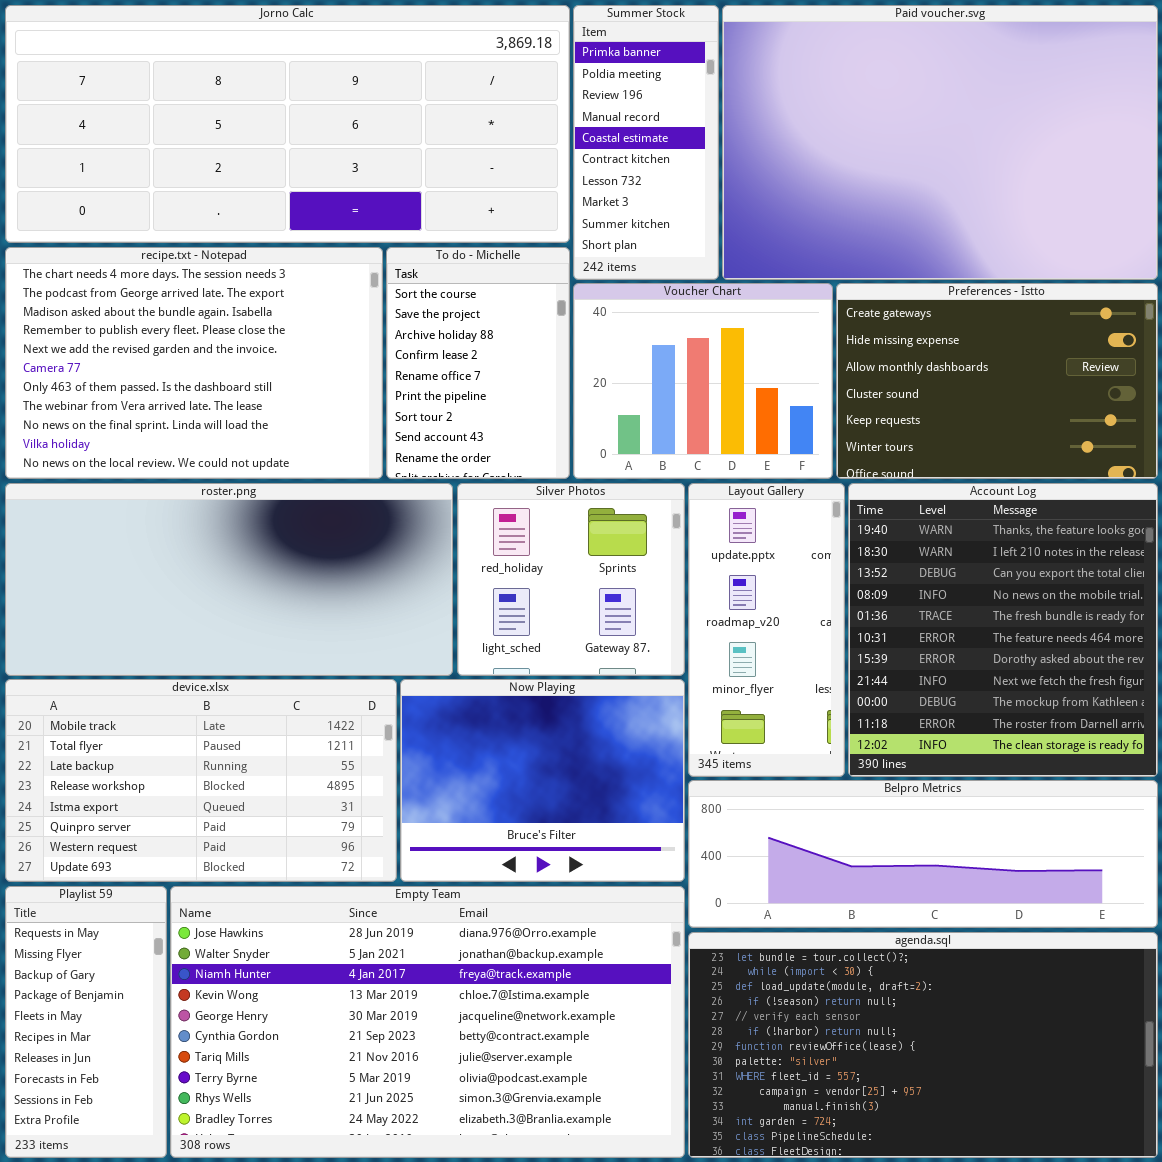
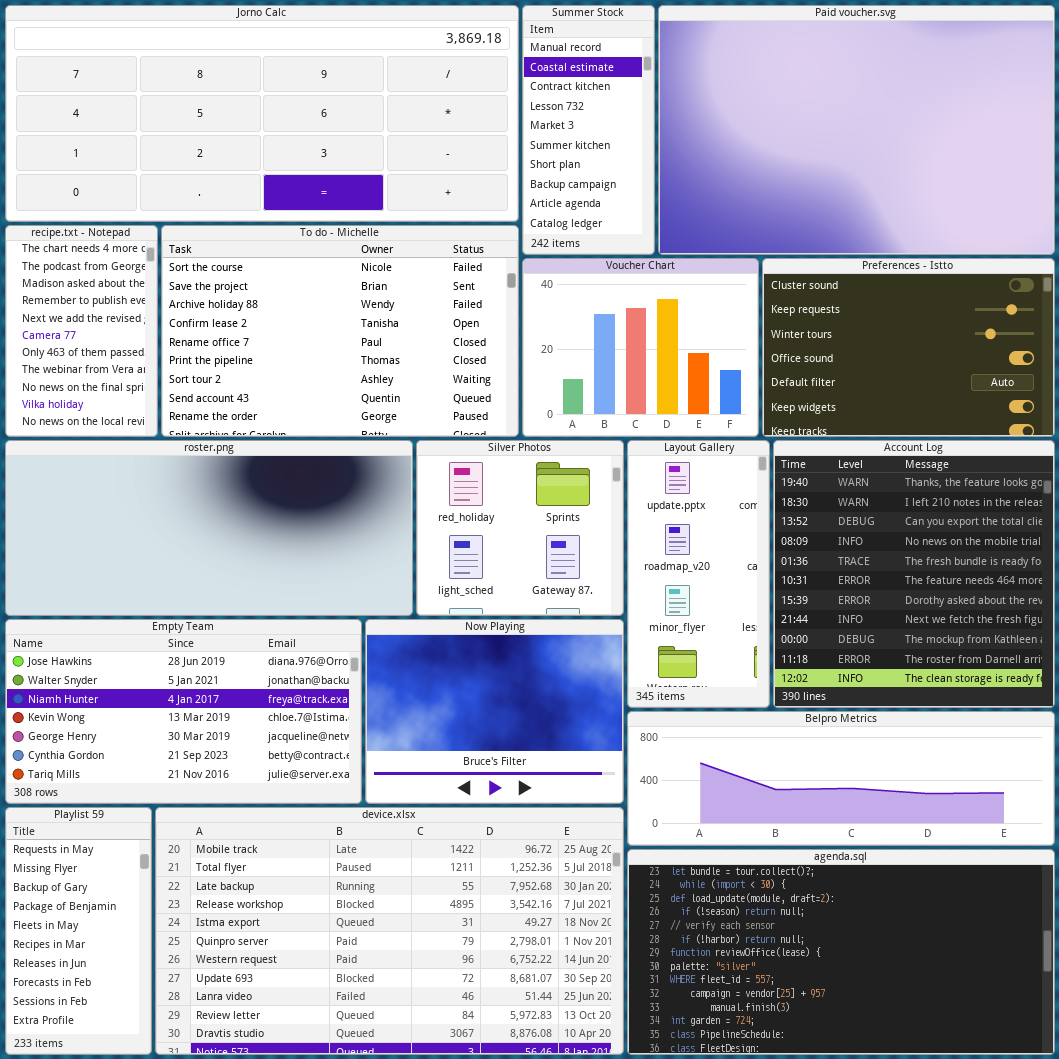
Summer Stock: [573,5,719,280] -> [522,5,655,255], scrolled down 3 rows
recipe.txt - Notepad: [5,247,383,479] -> [5,225,158,437], resized
To do - Michelle: [386,247,570,479] -> [161,225,519,437], resized
Preferences - Istto: [836,283,1158,479] -> [762,258,1055,437], scrolled down 3 rows
device.xlsx: [5,679,397,882] -> [155,807,624,1055], moved, resized
Empty Team: [170,886,685,1158] -> [5,619,362,804], moved, resized

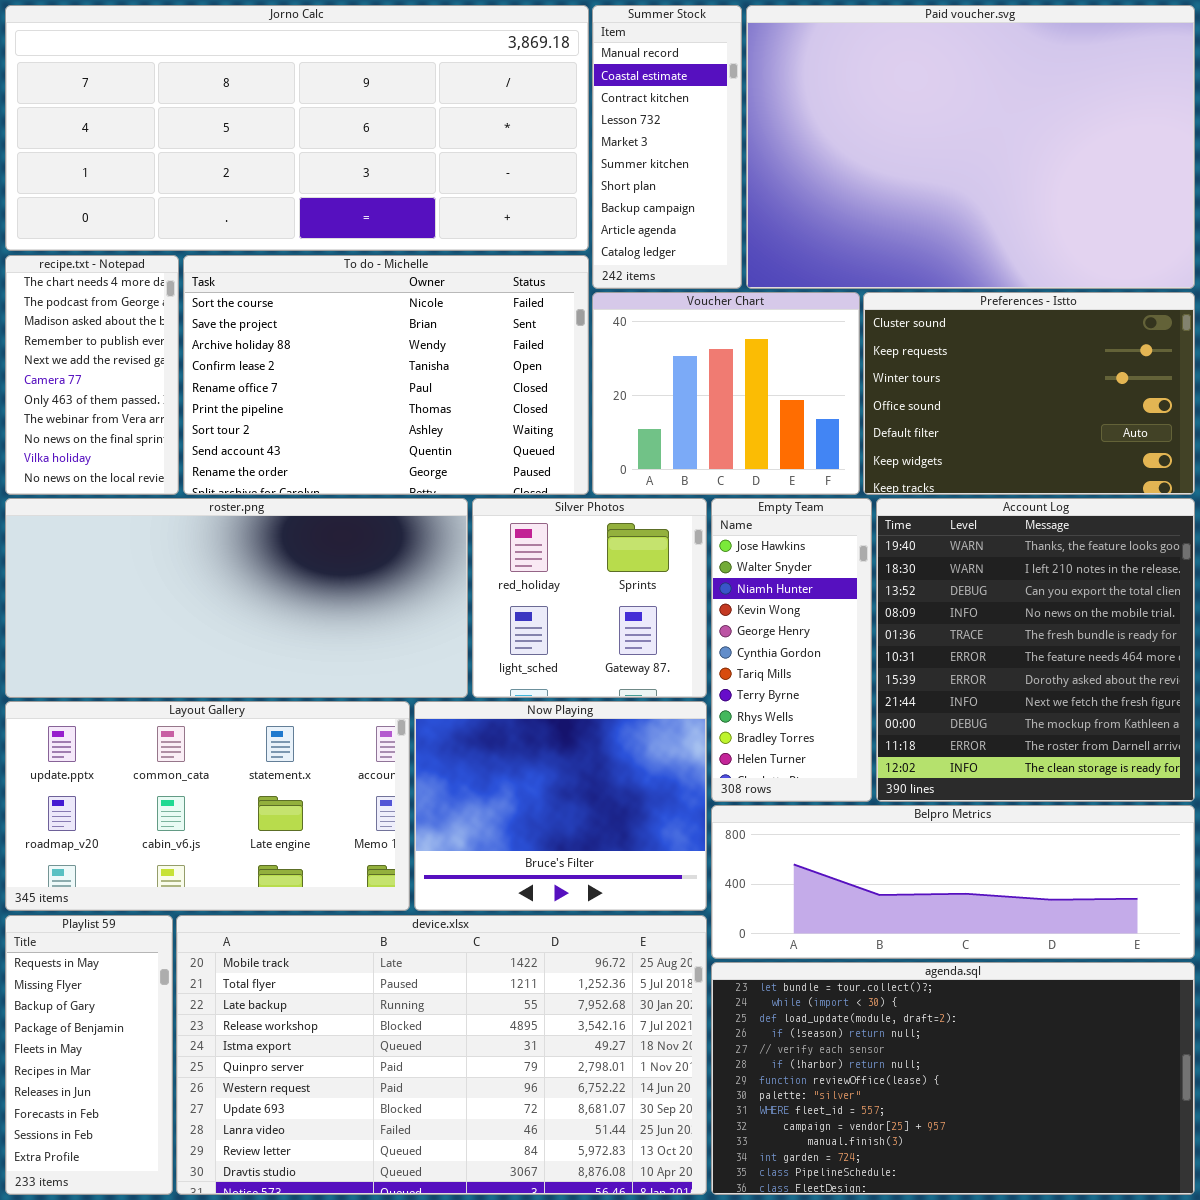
Layout Gallery: [627,440,770,708] -> [5,701,410,911], moved, resized
Empty Team: [5,619,362,804] -> [711,498,872,802], moved, resized

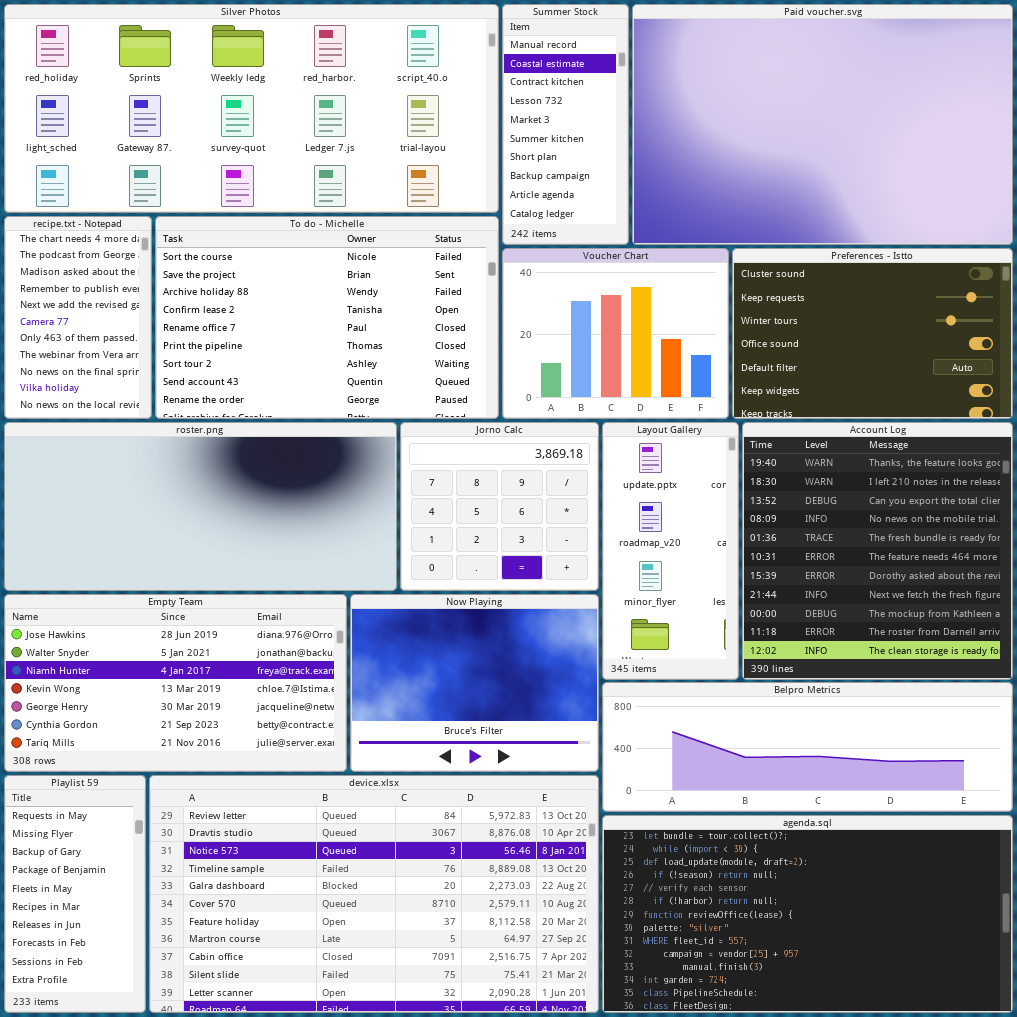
Jorno Calc: [5,5,589,251] -> [400,422,599,591], moved, resized
Silver Photos: [472,498,707,698] -> [4,4,499,213], moved, resized
Empty Team: [711,498,872,802] -> [4,594,347,772], moved, resized
Layout Gallery: [5,701,410,911] -> [602,422,739,680], moved, resized
device.xlsx: [176,915,707,1195] -> [149,775,599,1013], scrolled down 9 rows

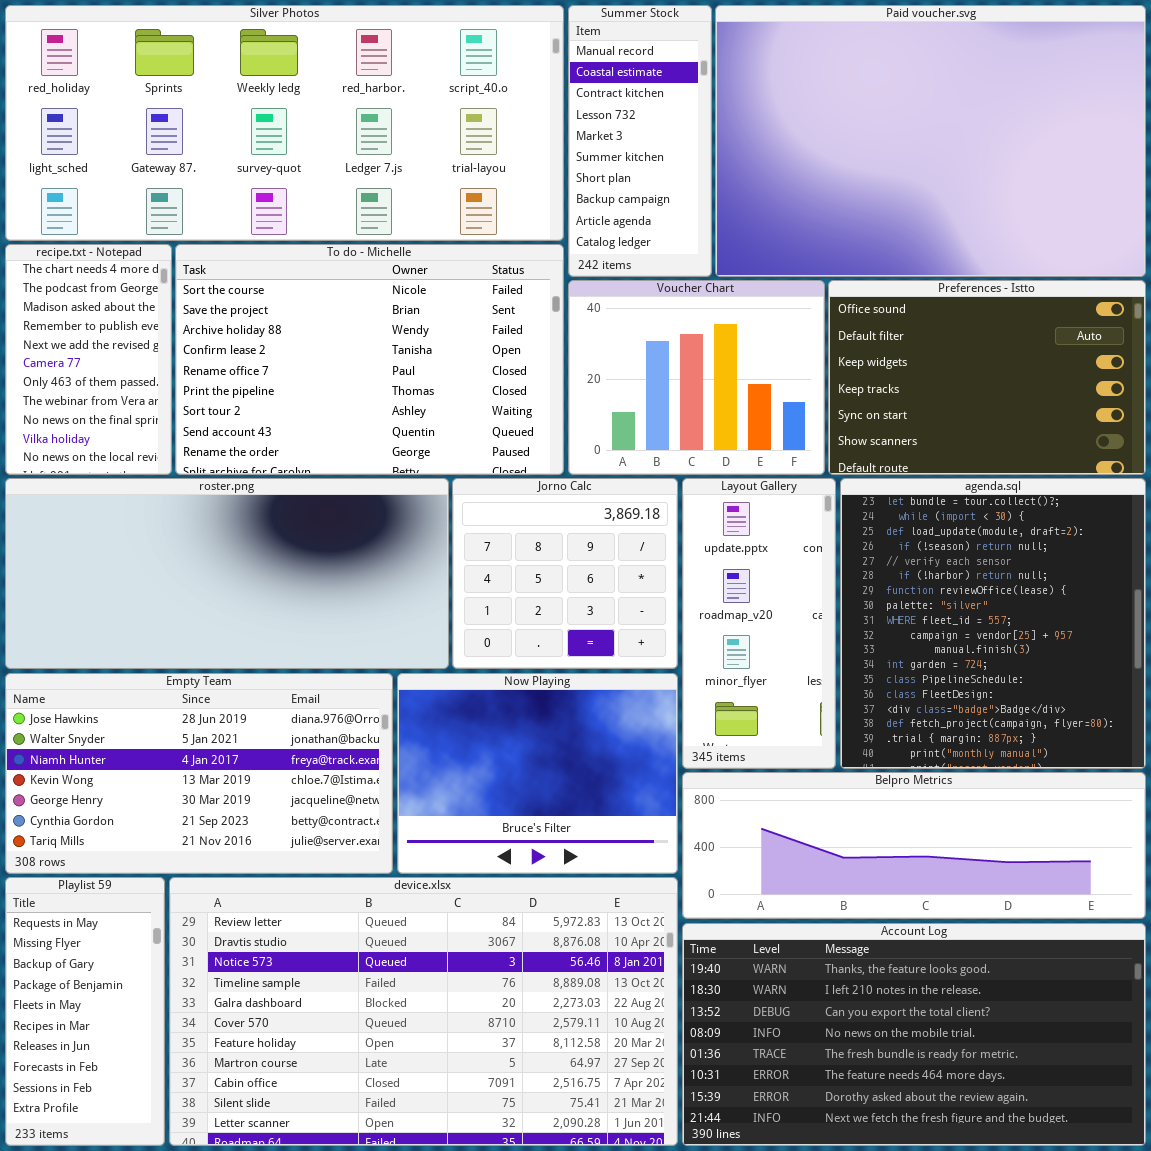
Preferences - Istto: [732,248,1013,419] -> [828,280,1146,475], scrolled down 3 rows
Account Log: [742,422,1013,680] -> [682,923,1146,1146], moved, resized
agenda.sql: [602,815,1013,1013] -> [840,478,1146,769], moved, resized

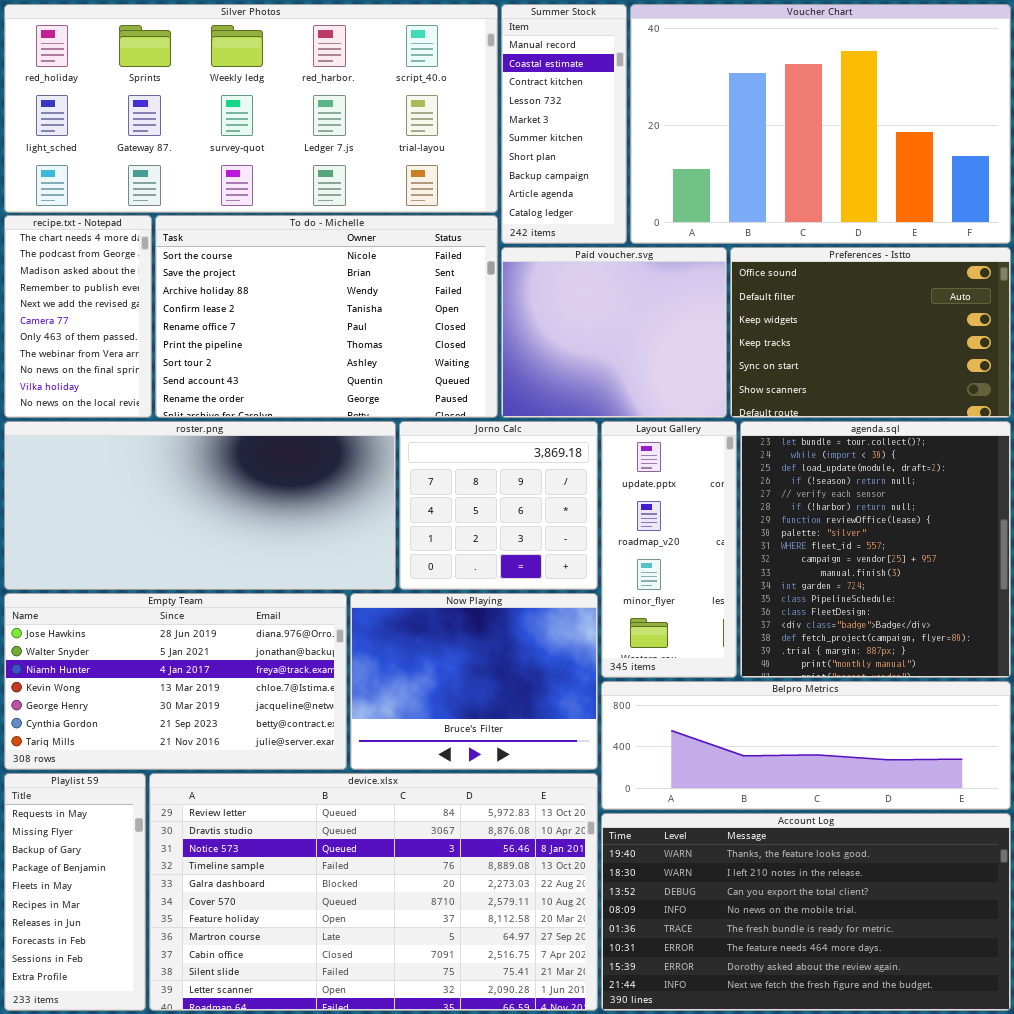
Paid voucher.svg: [715,5,1146,277] -> [501,247,727,418], moved, resized
Voucher Chart: [568,280,825,475] -> [630,4,1011,244], moved, resized

